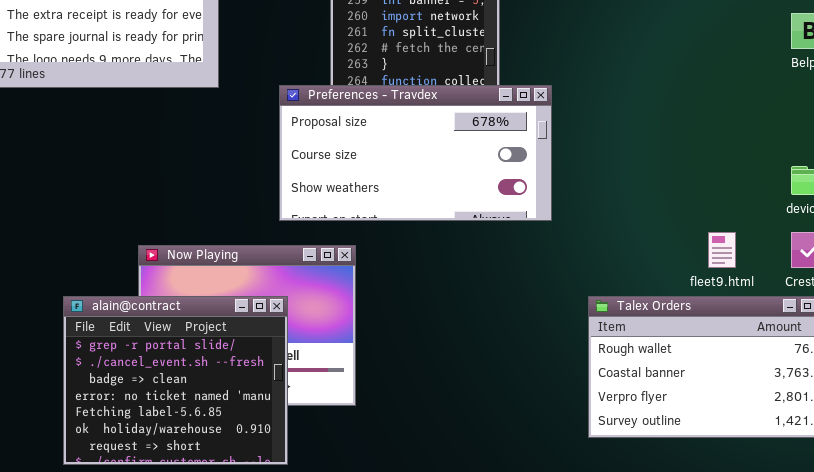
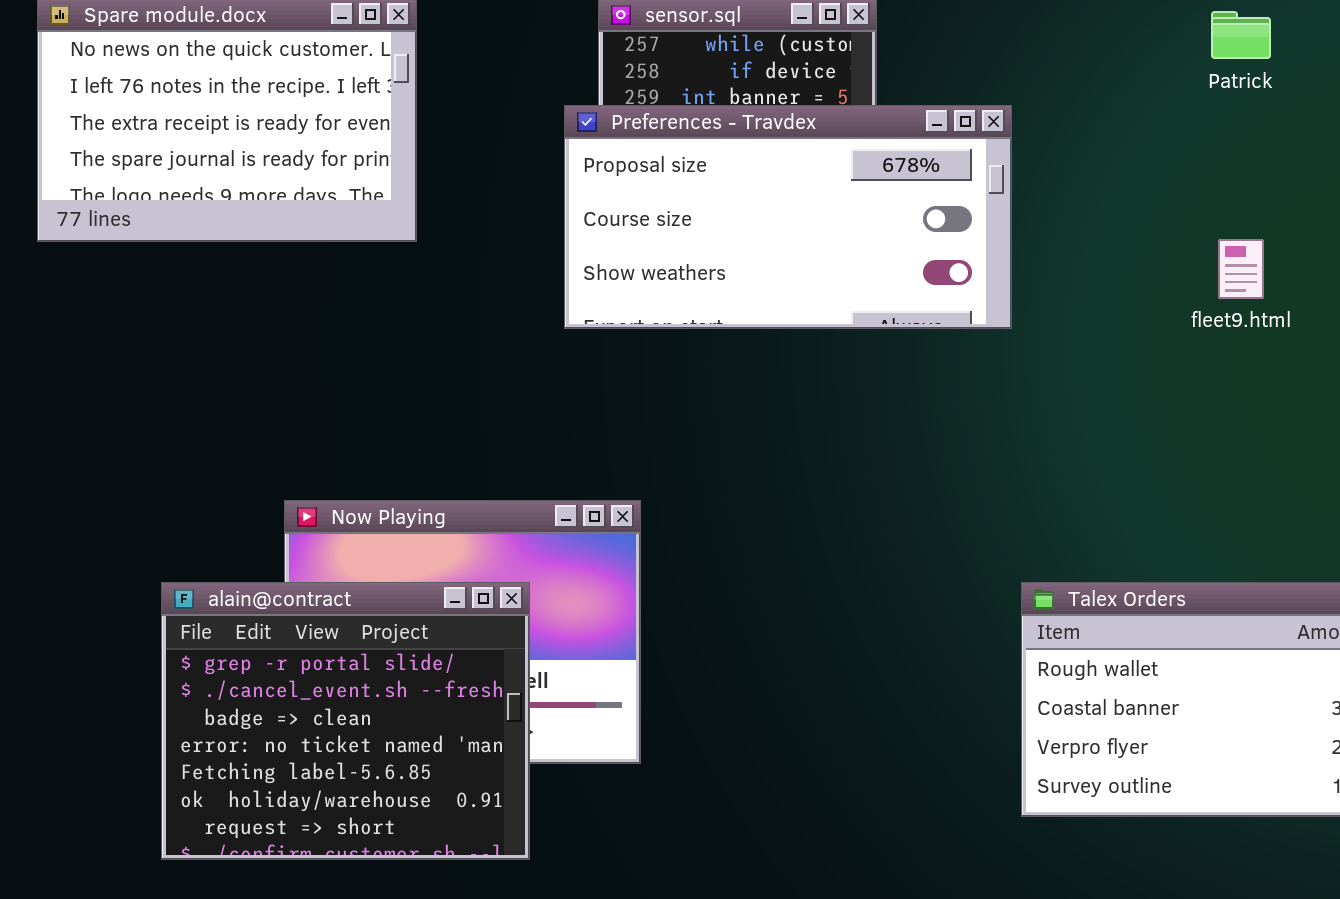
Preferences - Travdex: [279,85,552,221] -> [564,105,1012,329], moved
fleet9.html: [708,232,736,268] -> [1218,239,1264,299], moved

